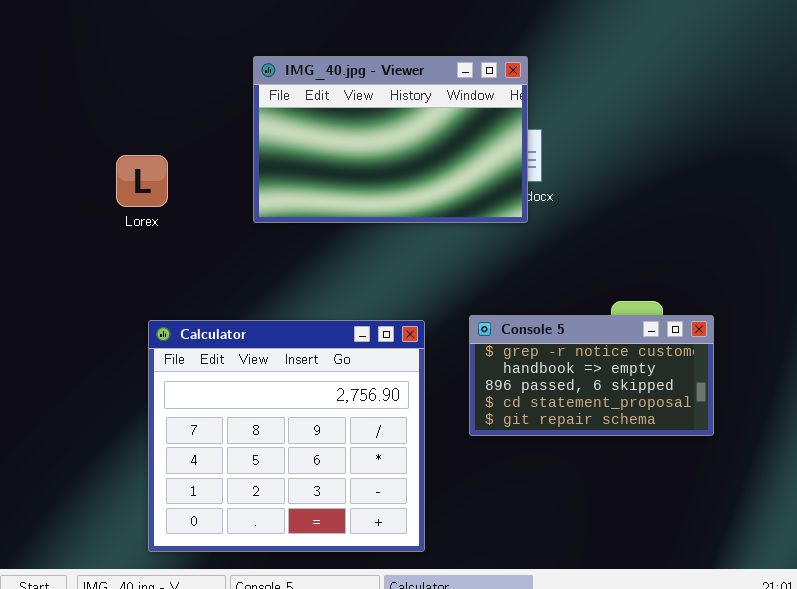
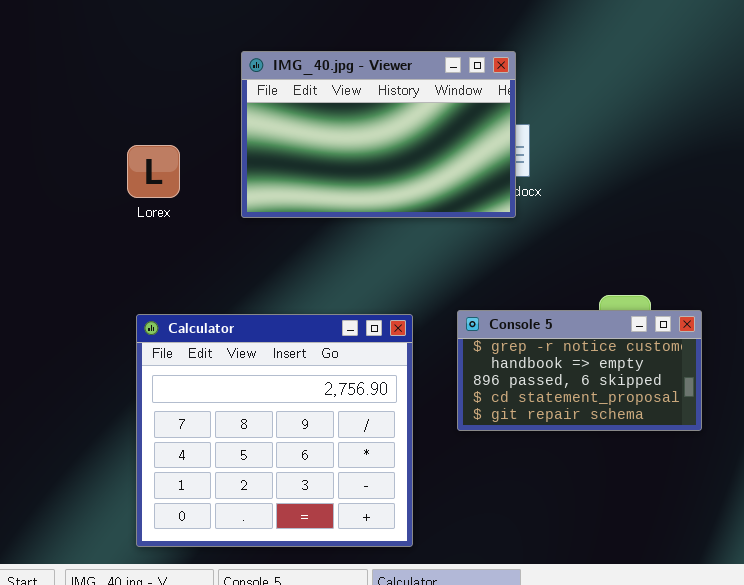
Lorex: [116,155,168,207] -> [127,145,180,198], moved

